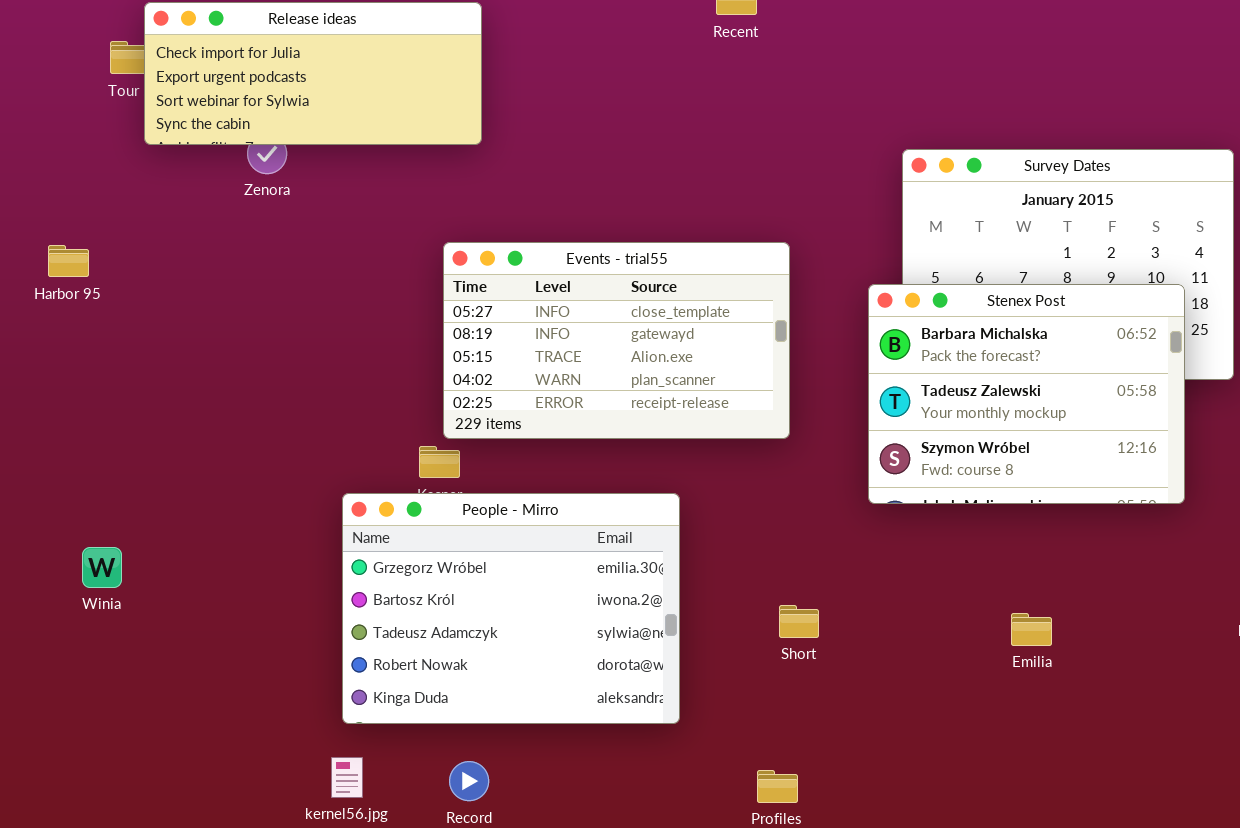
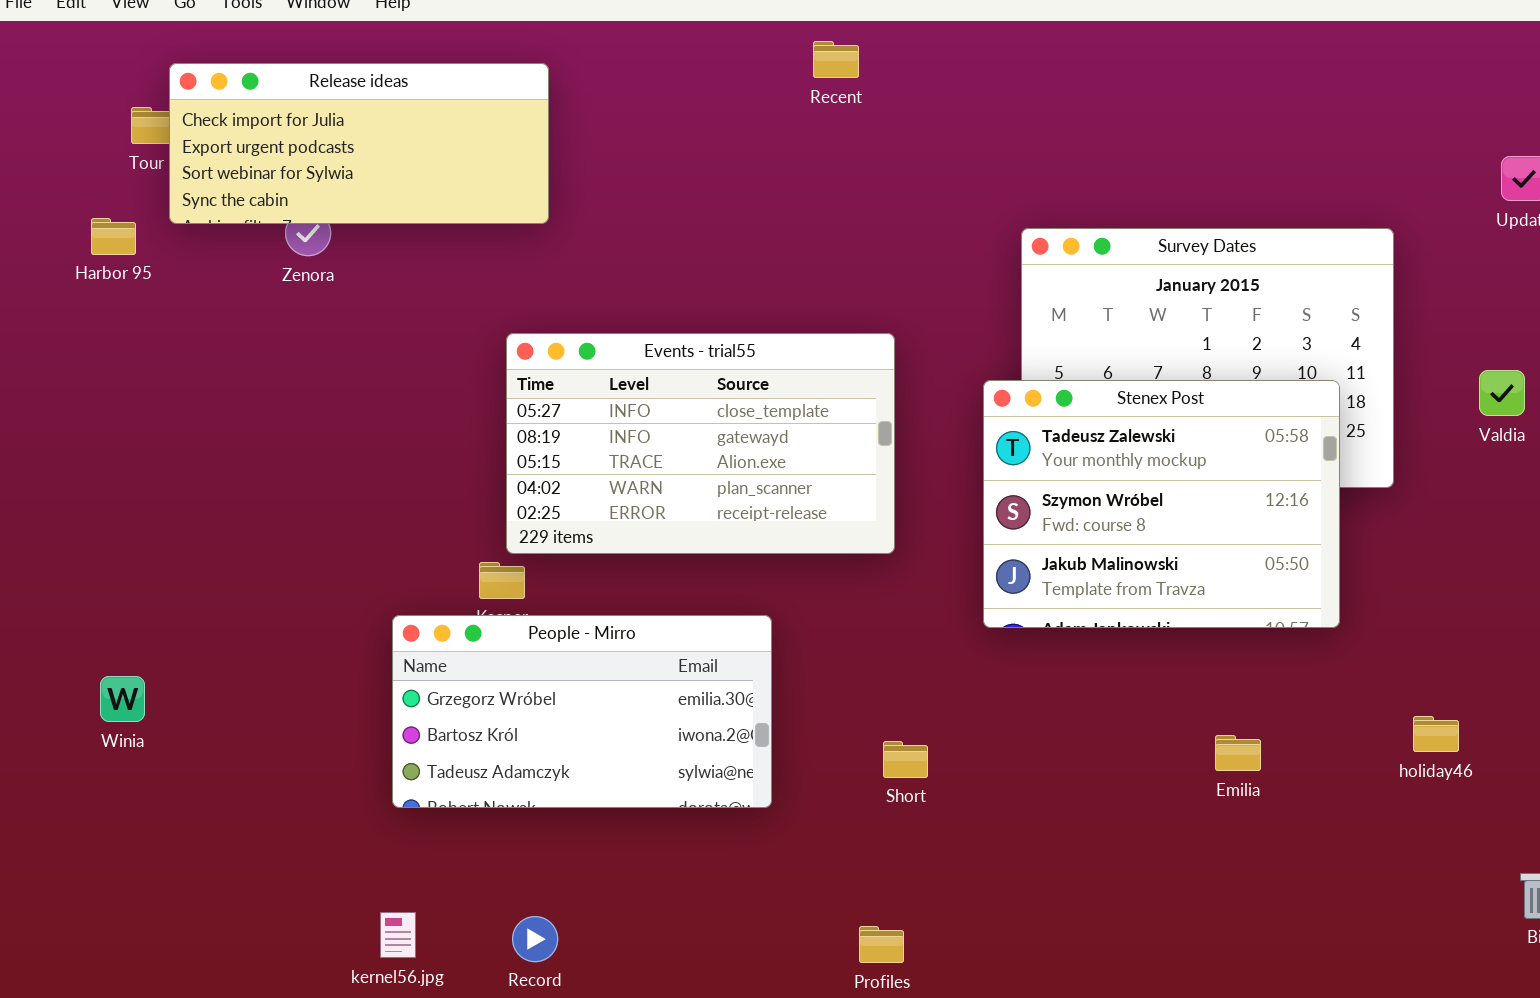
Harbor 95: [48,245,89,277] -> [91,218,136,255], moved
Stenex Post: [868,284,1185,504] -> [983,380,1340,628], scrolled down 1 row
People - Mirro: [342,493,680,724] -> [392,615,772,808], resized
Emilia: [1011,613,1052,646] -> [1215,735,1261,771], moved

